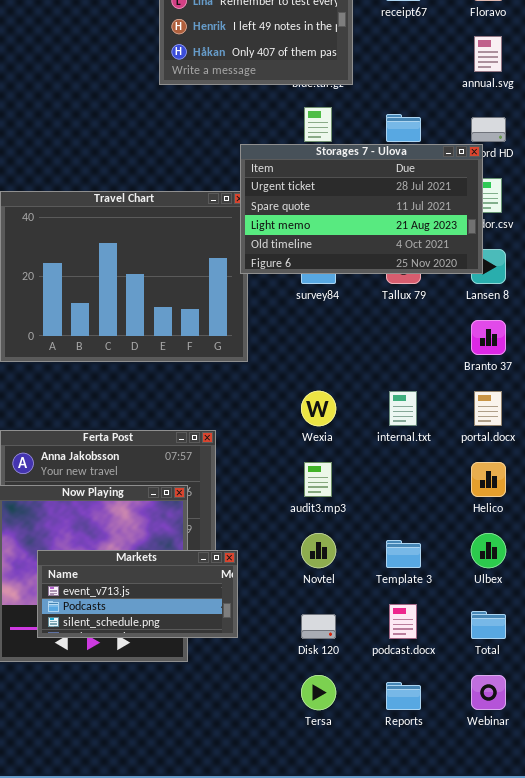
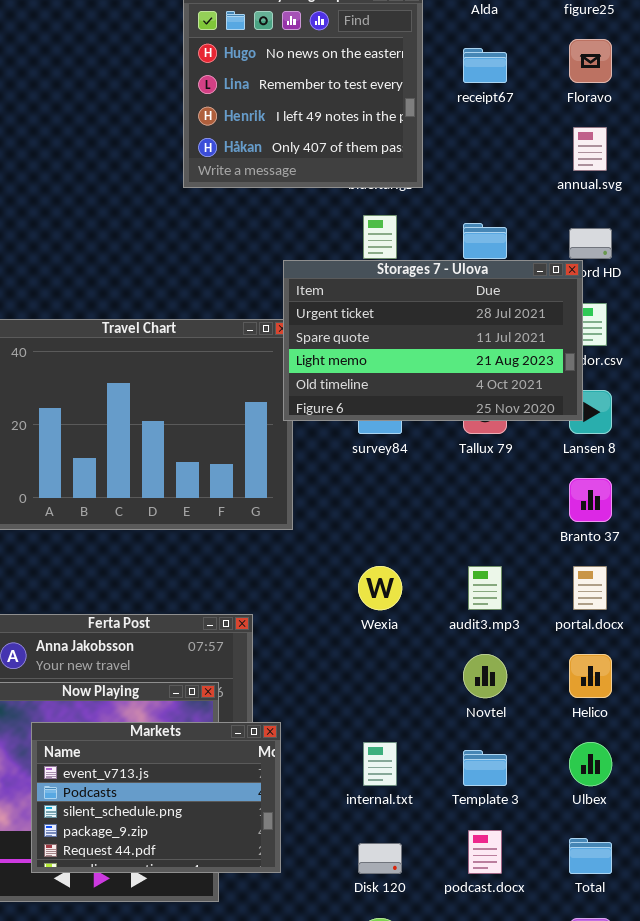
internal.txt: [389,391,417,426] -> [363,742,397,786], moved
audit3.mp3: [304,462,332,497] -> [468,566,502,610], moved
Novtel: [301,533,336,568] -> [463,654,507,698], moved
Markets: [37,550,238,638] -> [31,722,281,873], resized

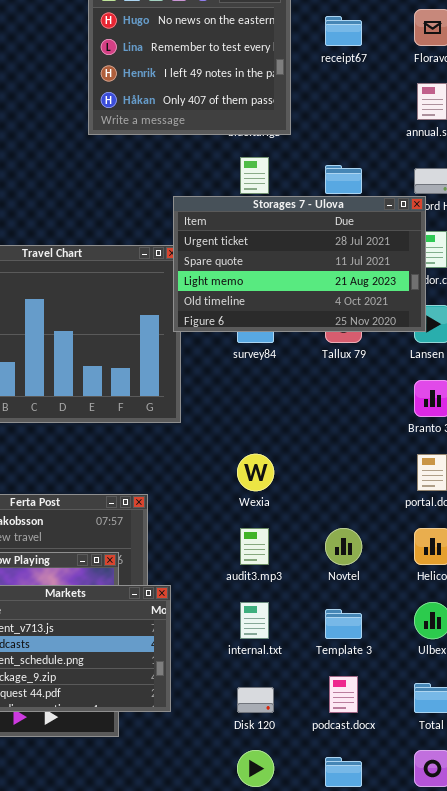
audit3.mp3: [468,566,502,610] -> [240,528,269,565], moved

